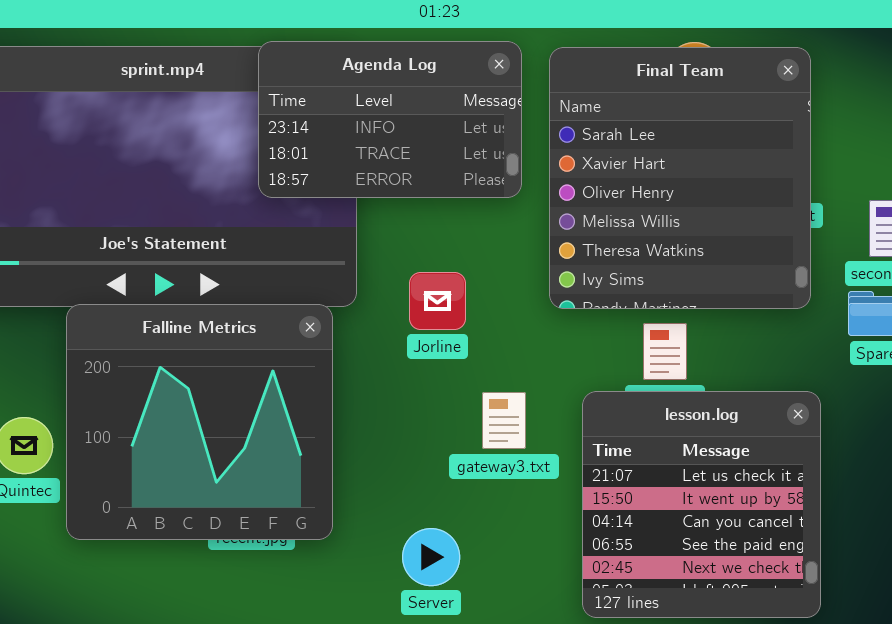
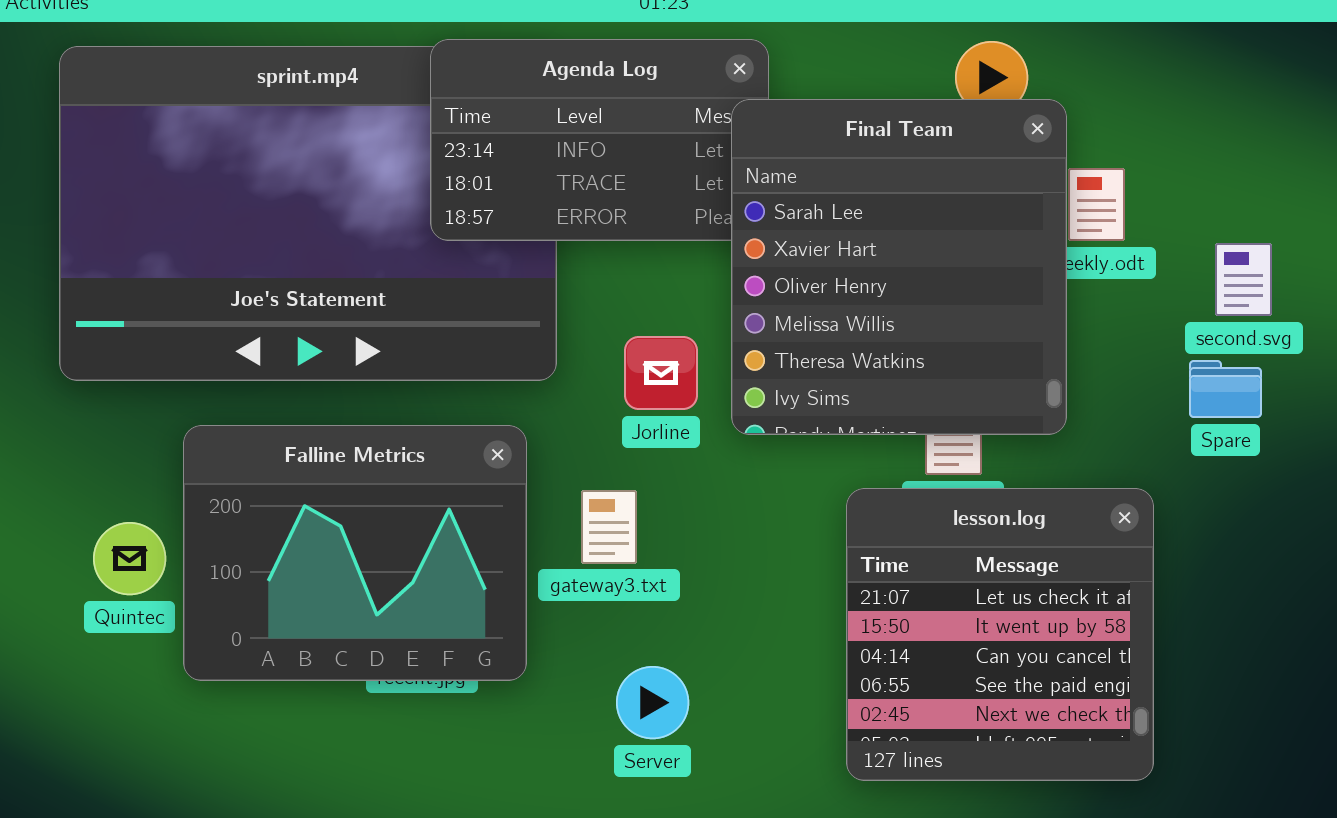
Final Team: [549,47,811,309] -> [731,99,1067,435], moved
Falline Metrics: [66,304,333,540] -> [183,425,527,681], resized
gateway3.txt: [482,392,526,449] -> [581,490,637,564], moved

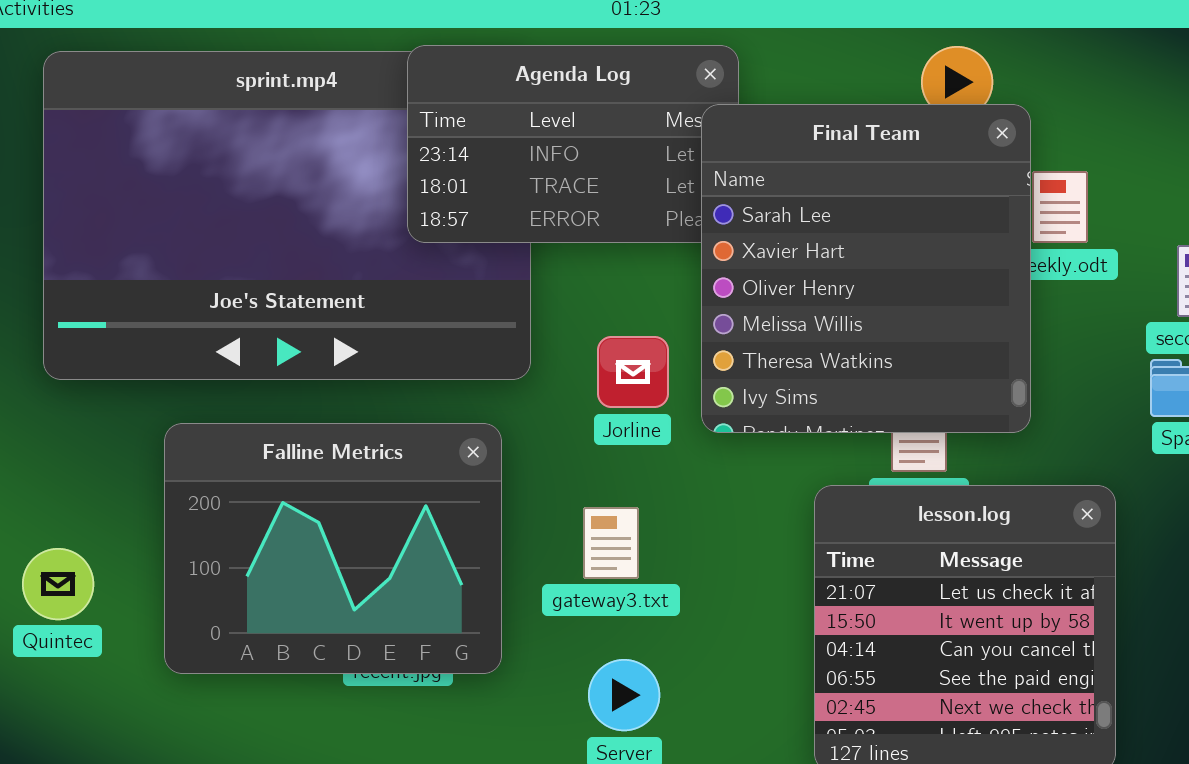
gateway3.txt: [581,490,637,564] -> [583,507,639,579], moved
Quintec: [93,522,166,595] -> [22,548,94,620], moved

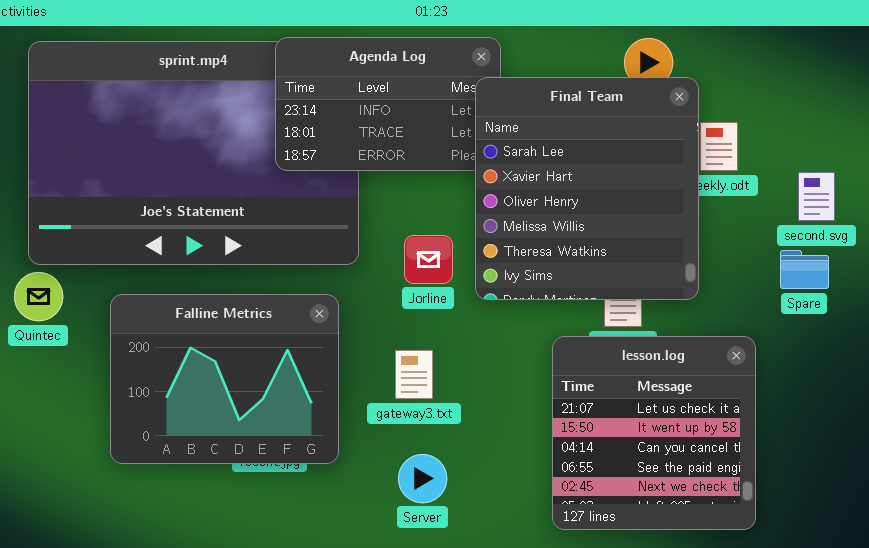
Quintec: [22,548,94,620] -> [14,272,63,321], moved

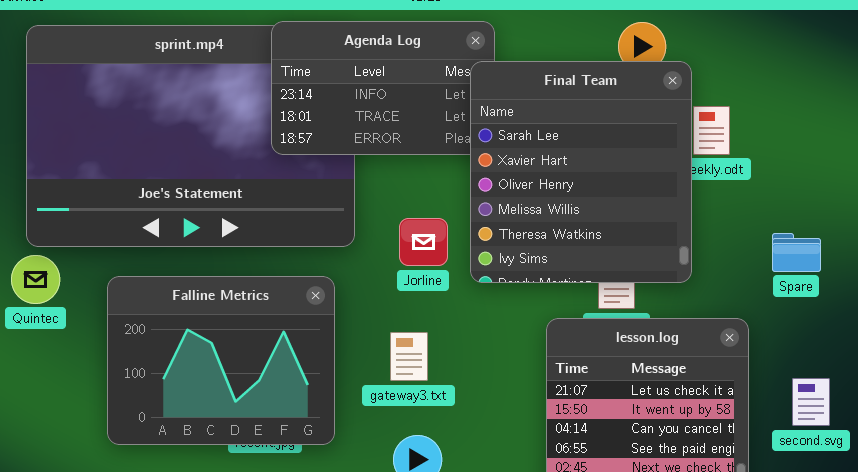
second.svg: [798,172,835,221] -> [792,378,830,426], moved

